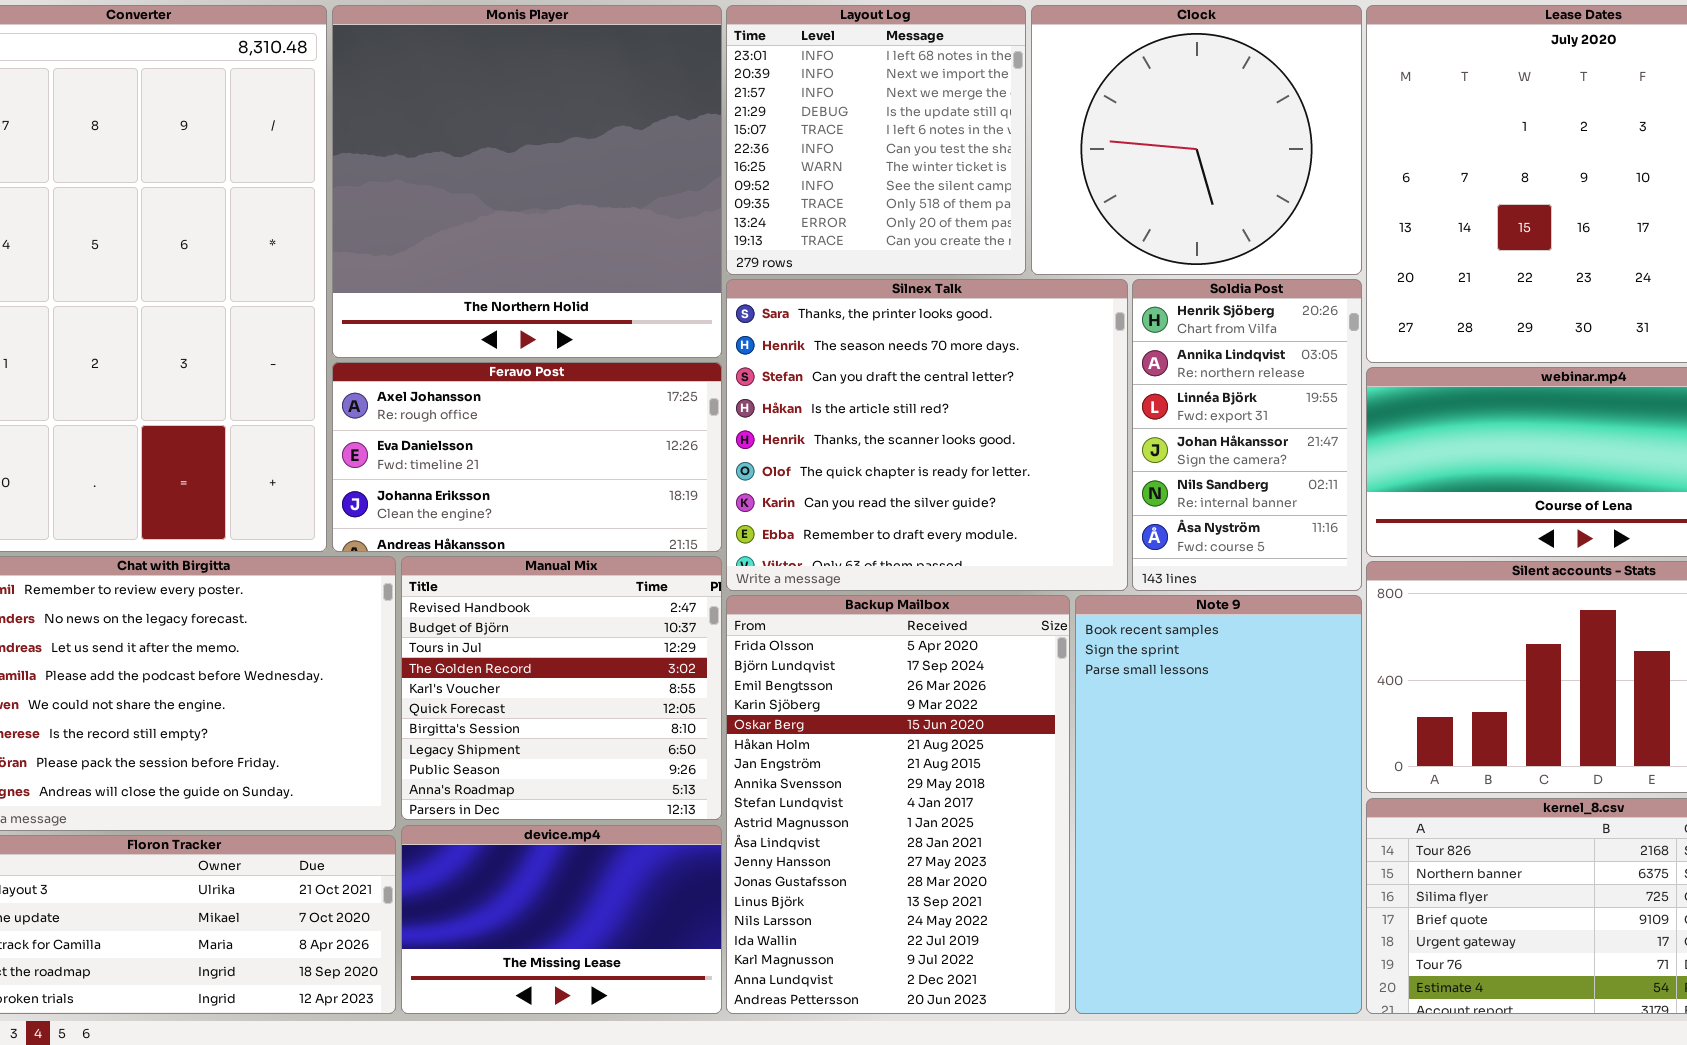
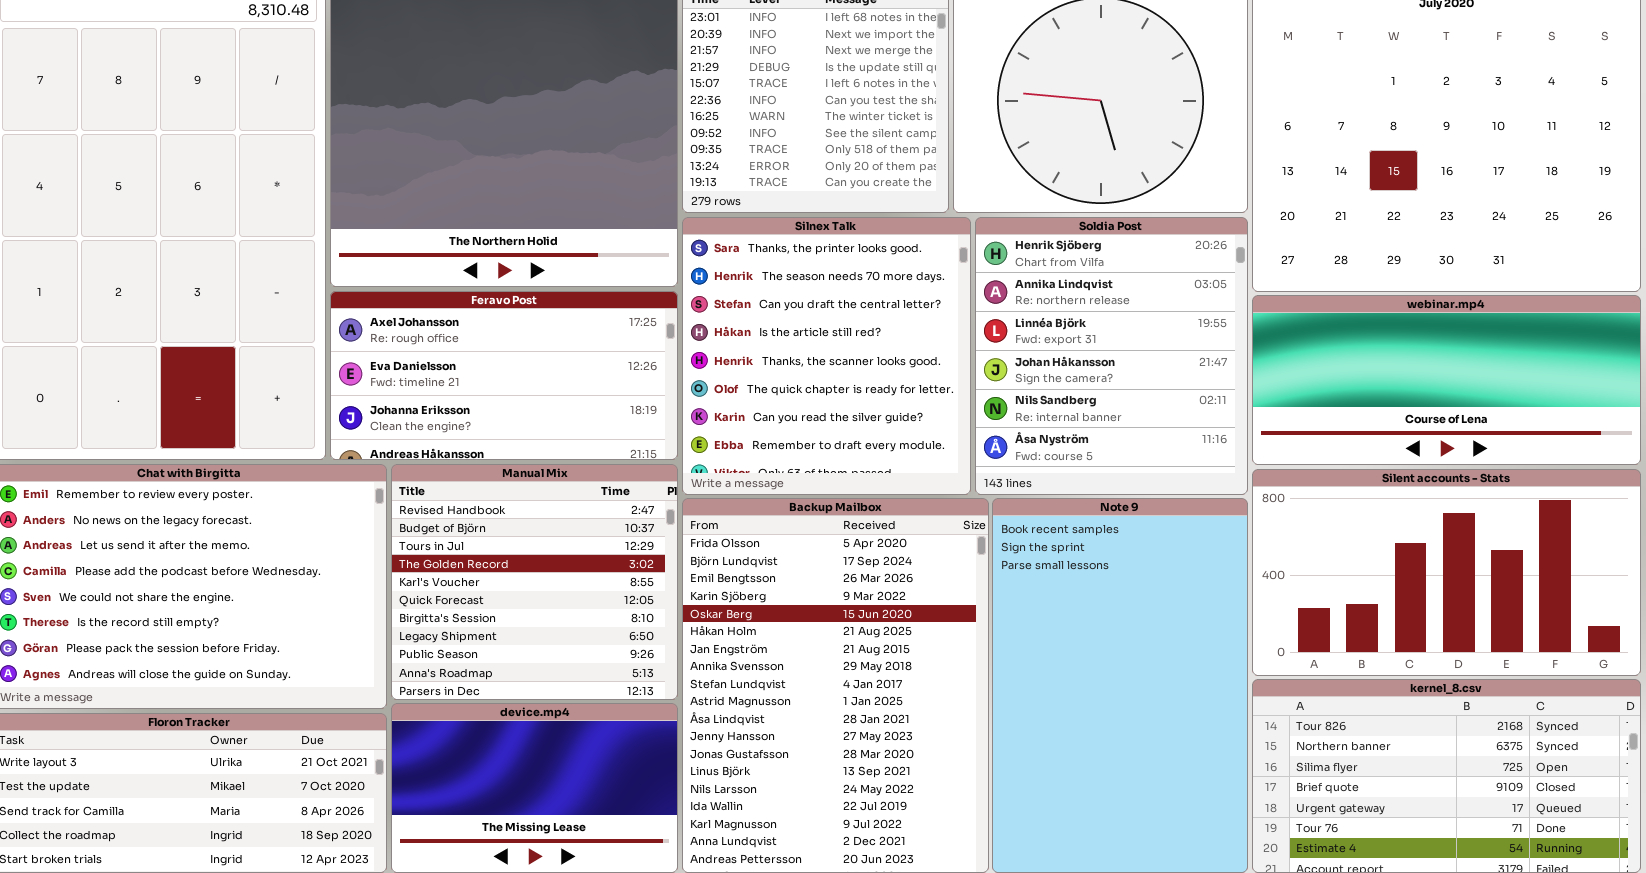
Silnex Talk: [726,279,1128,591] -> [682,217,971,495], resized
Soldia Post: [1132,279,1362,591] -> [975,217,1248,495], resized

